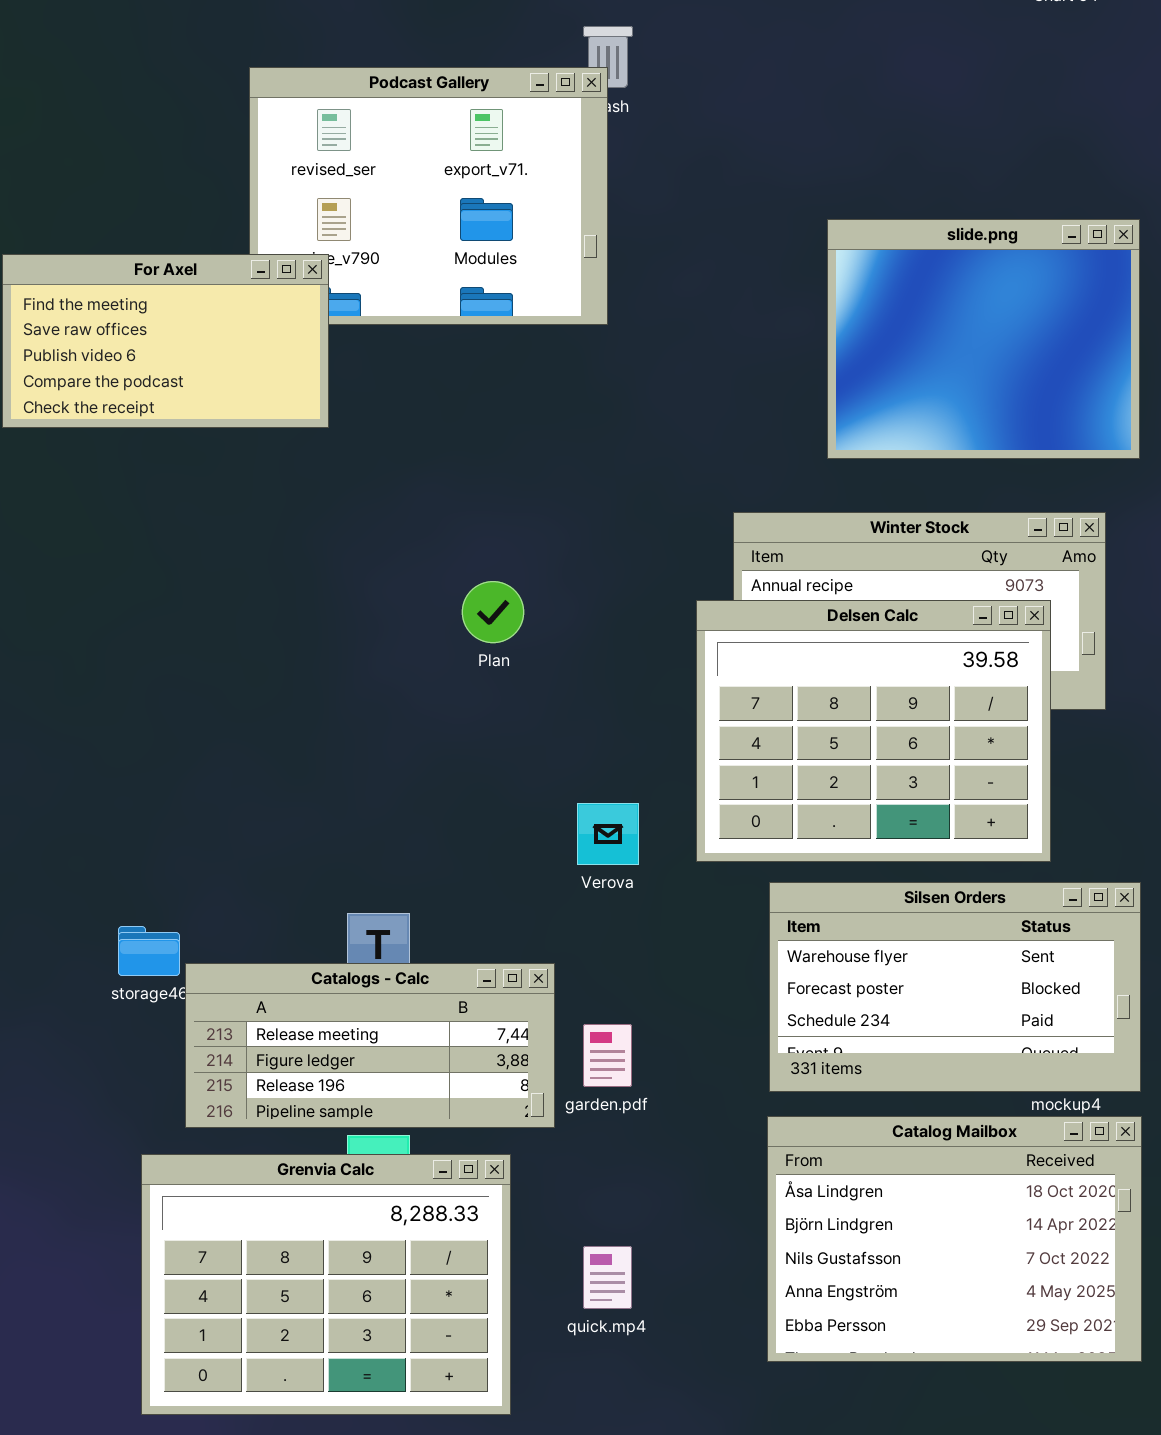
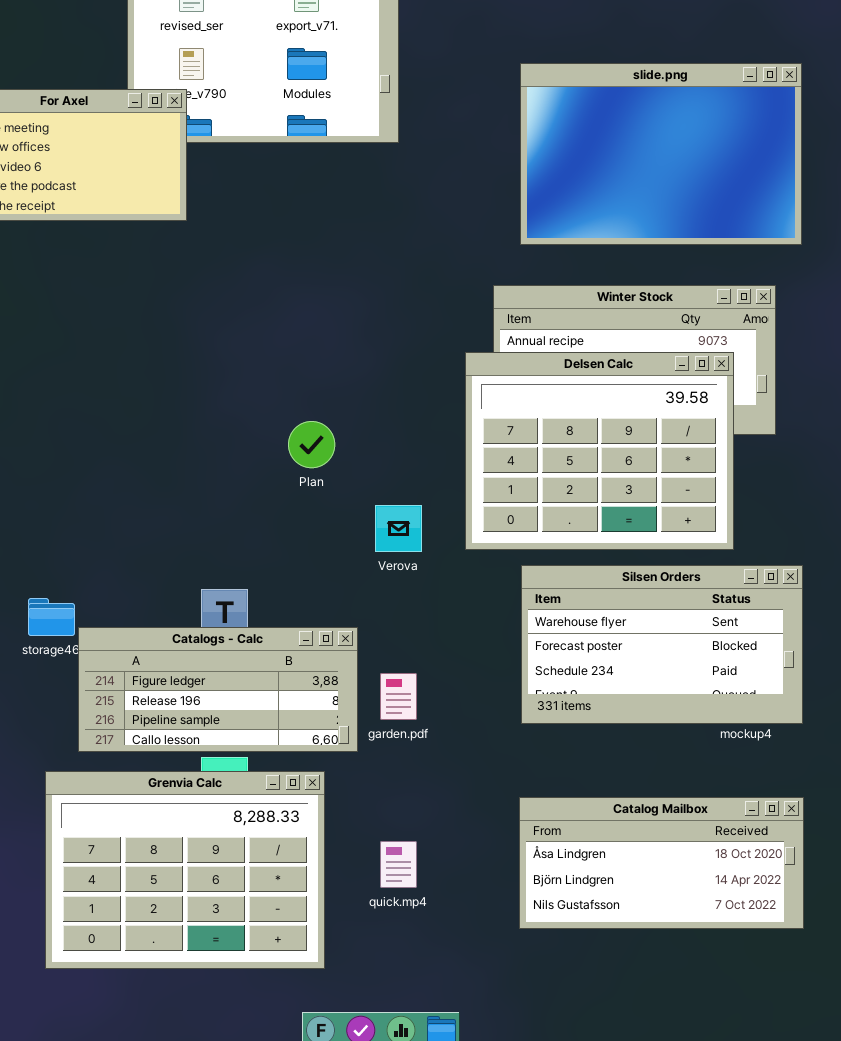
slide.png: [827,219,1140,459] -> [520,63,802,245], resized
Plan: [462,581,524,643] -> [288,421,335,468], moved
Catalogs - Calc: [185,963,555,1128] -> [78,627,358,752], scrolled down 1 row
Catalog Mailbox: [767,1116,1142,1362] -> [519,797,804,929], resized

